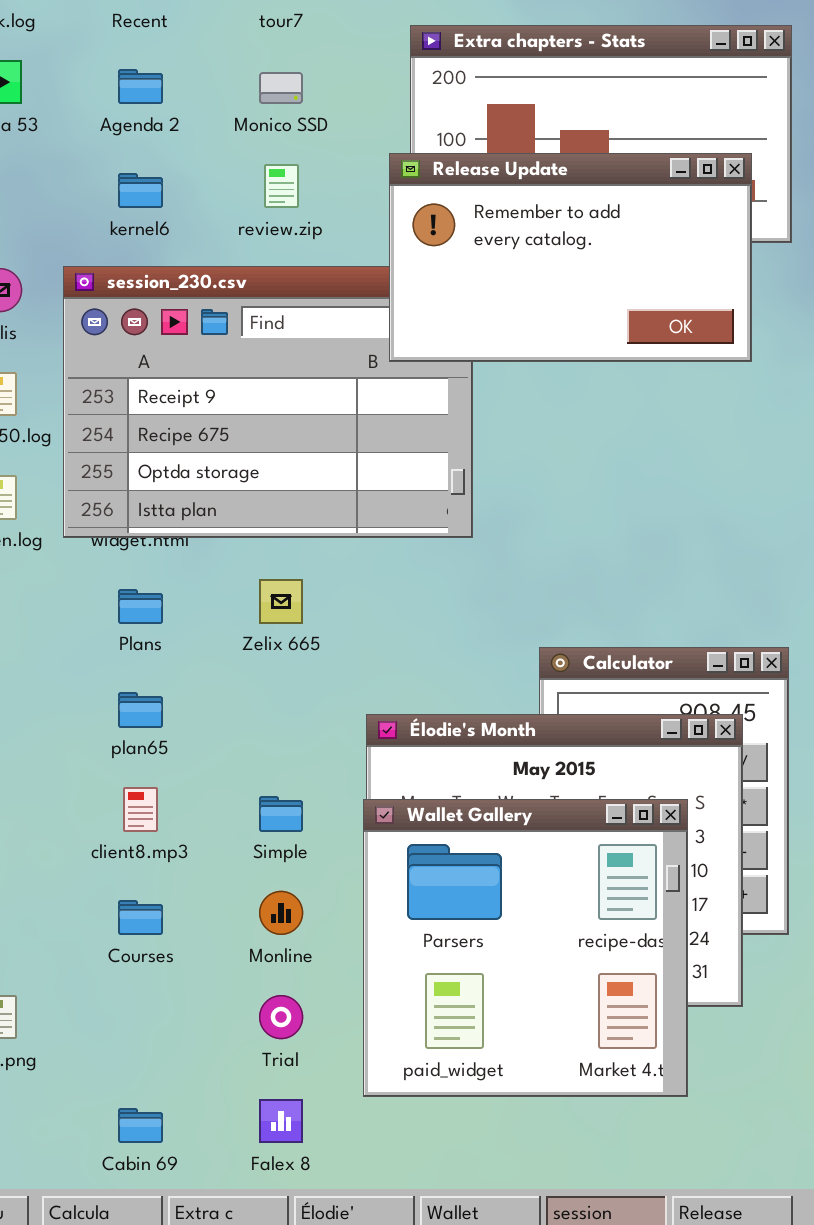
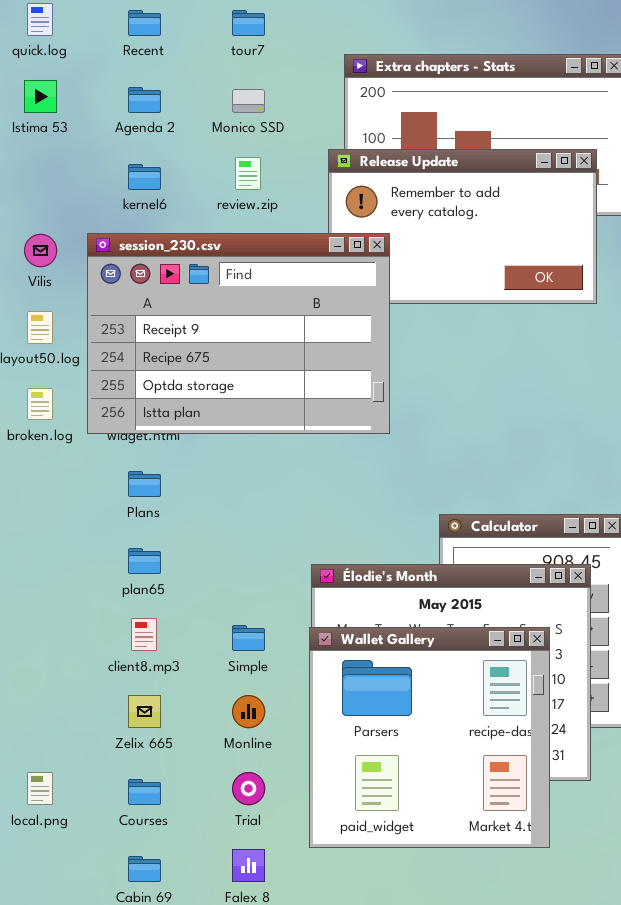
session_230.csv: [63,266,473,538] -> [87,233,390,434], raised
Zelix 665: [259,579,303,624] -> [128,695,161,728], moved
Courses: [118,900,163,935] -> [128,779,161,805], moved

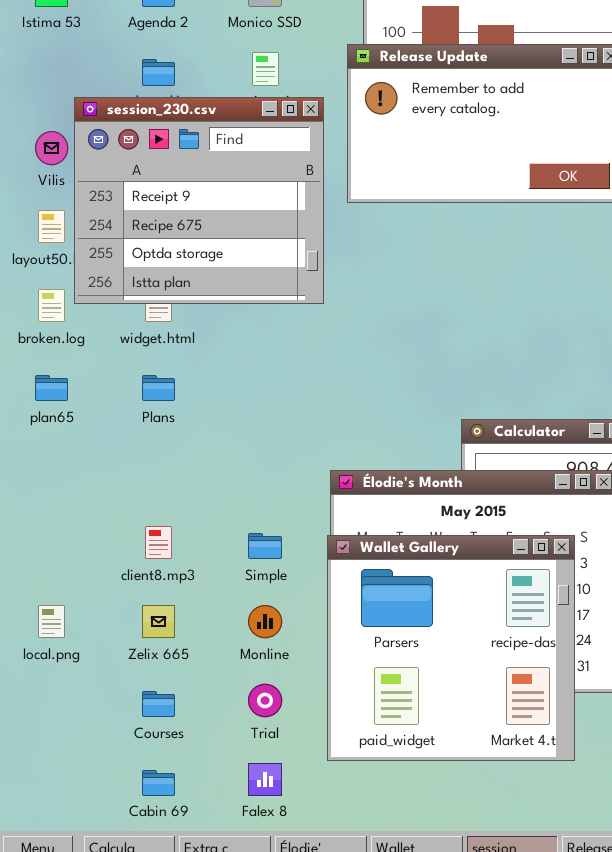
session_230.csv: [87,233,390,434] -> [74,97,324,304], moved, resized
plan65: [128,548,161,574] -> [35,375,68,401], moved
local.png: [27,772,53,805] -> [38,605,65,638], moved

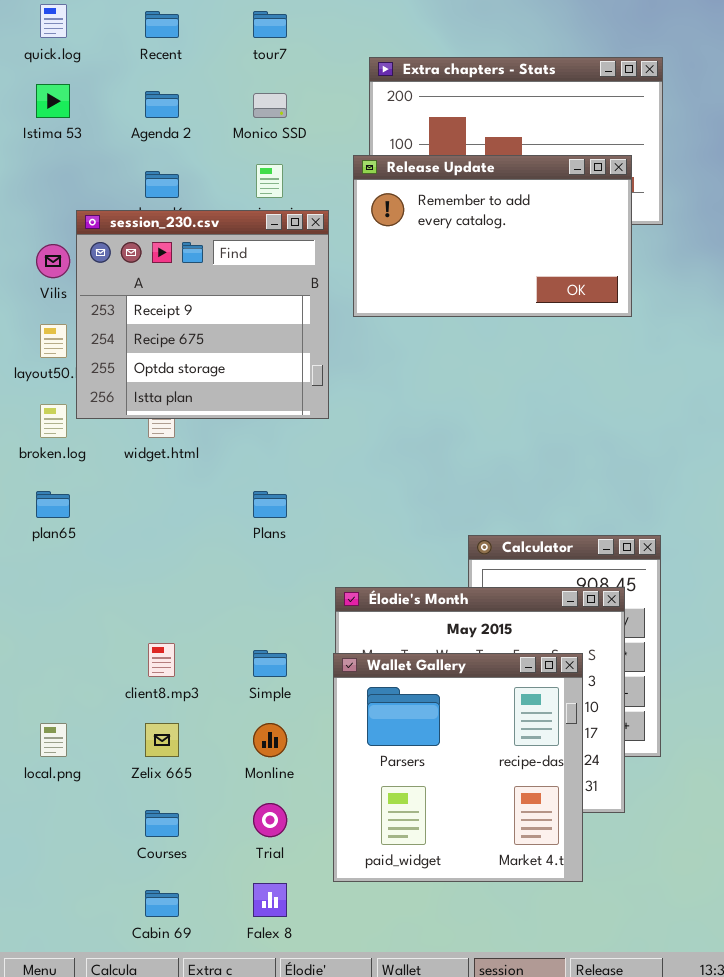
Plans: [142,375,175,401] -> [253,491,287,518], moved

